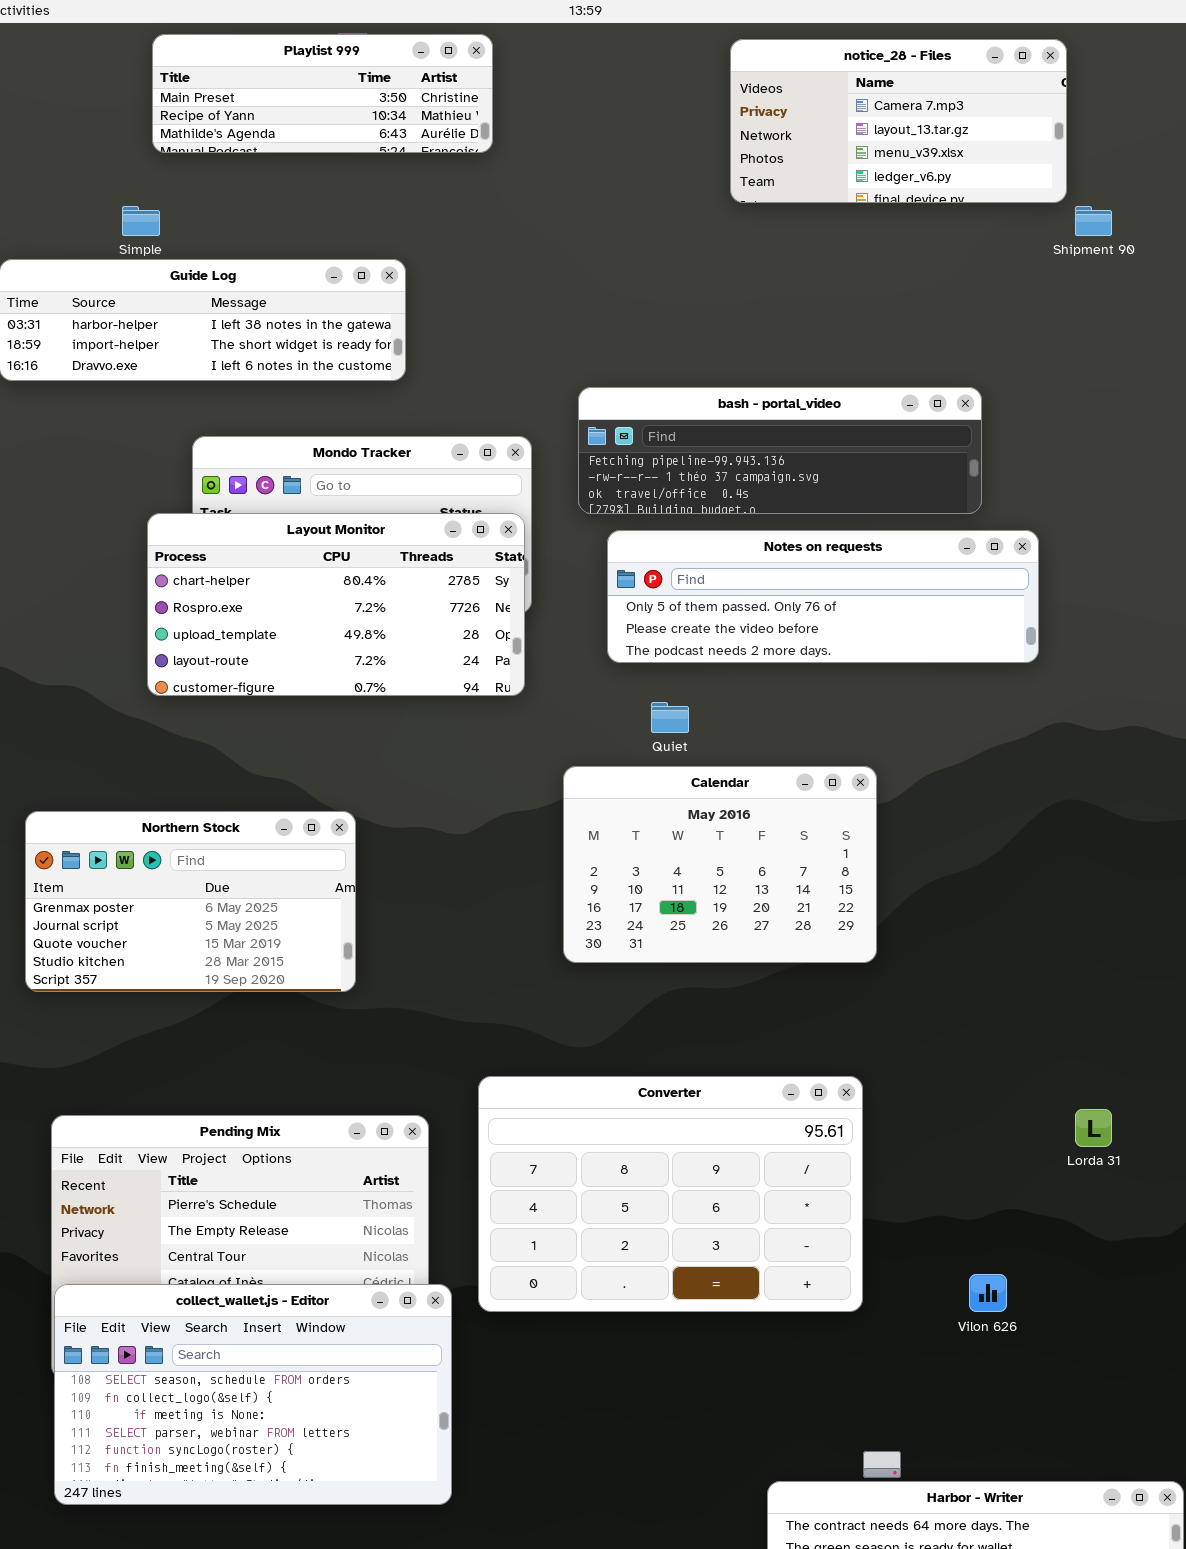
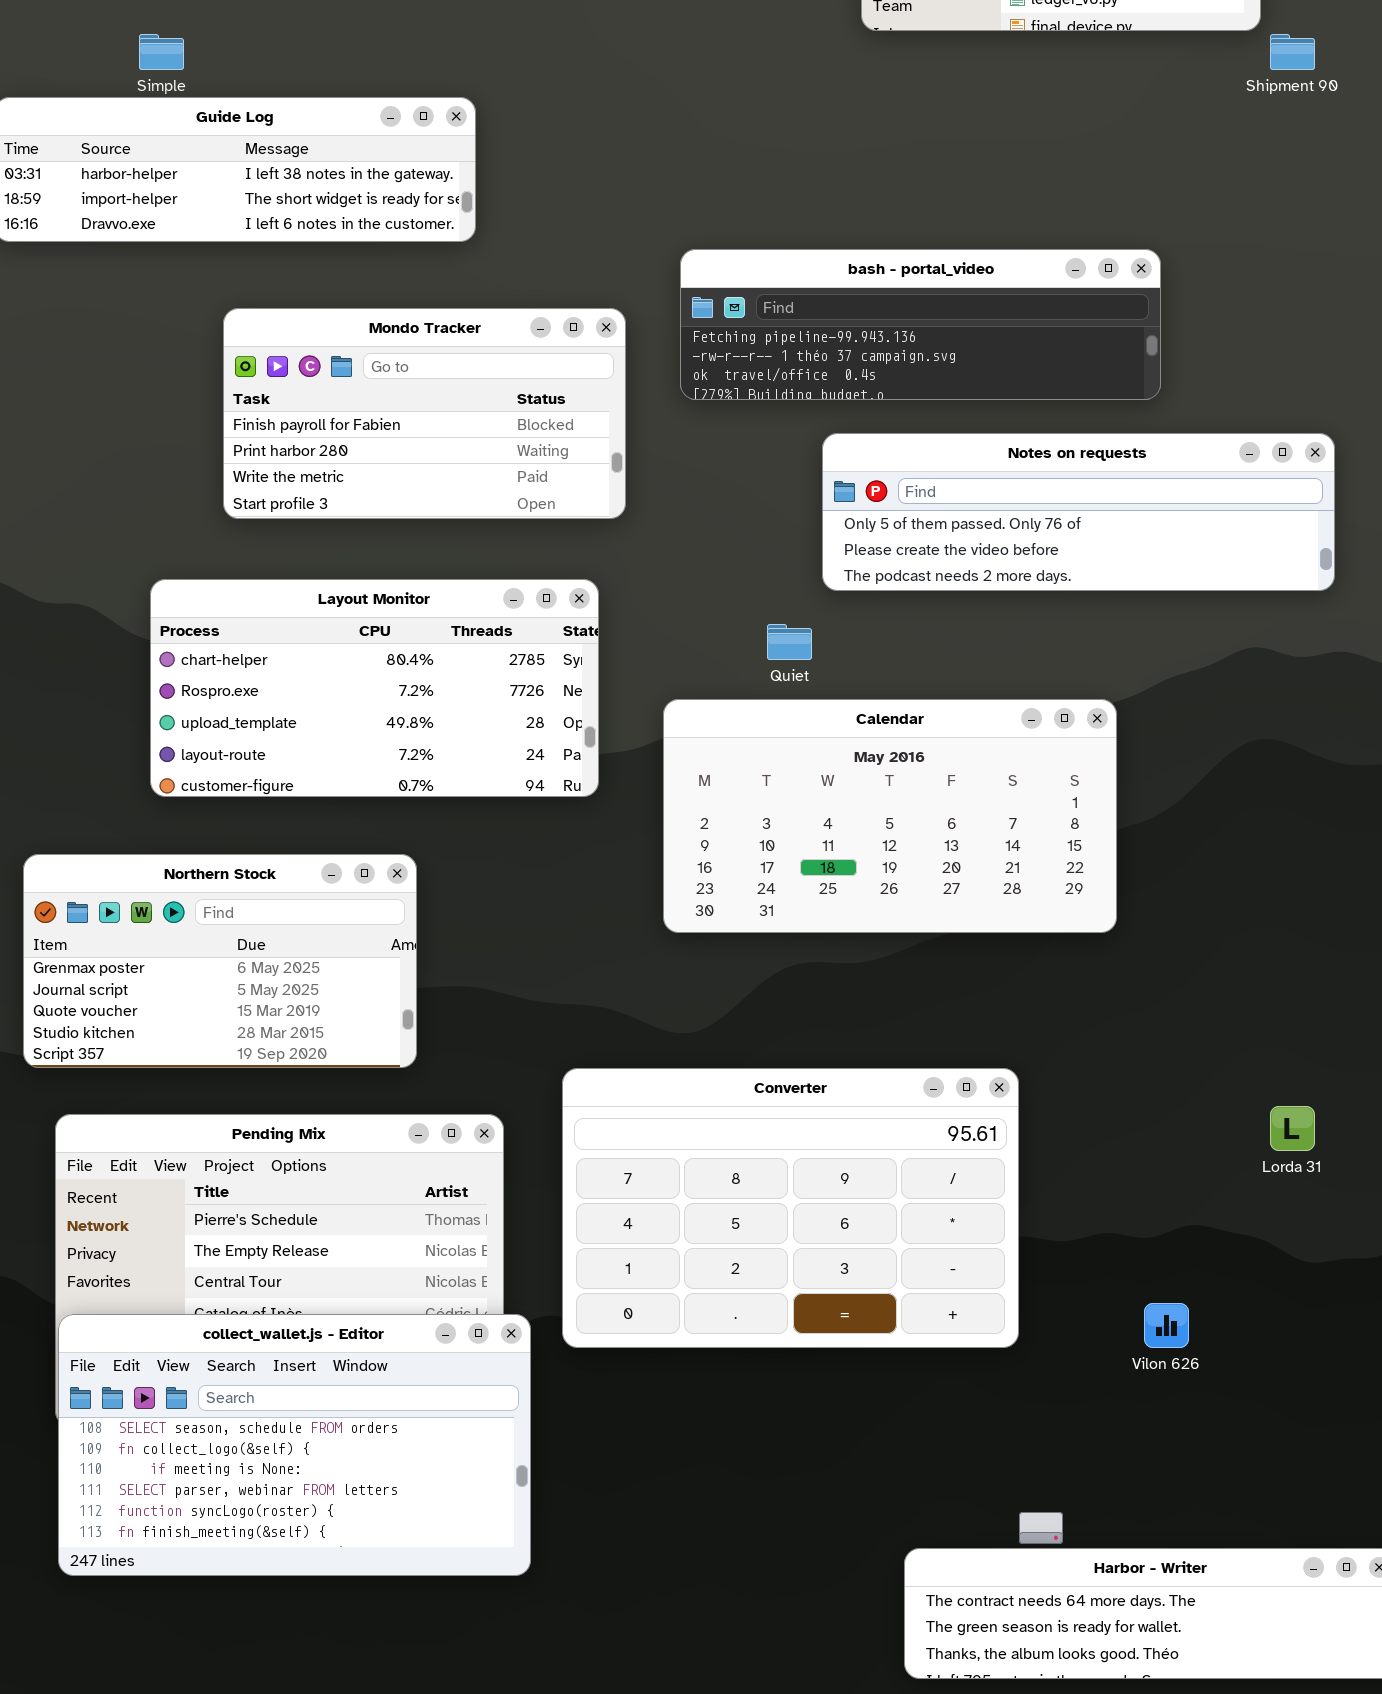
Layout Monitor: [147,513,525,696] -> [150,579,599,797], moved
Notes on requests: [607,530,1039,663] -> [822,433,1335,591], moved
Calendar: [563,766,877,963] -> [663,699,1117,933], resized
Northern Stock: [25,811,356,992] -> [23,854,417,1068], moved

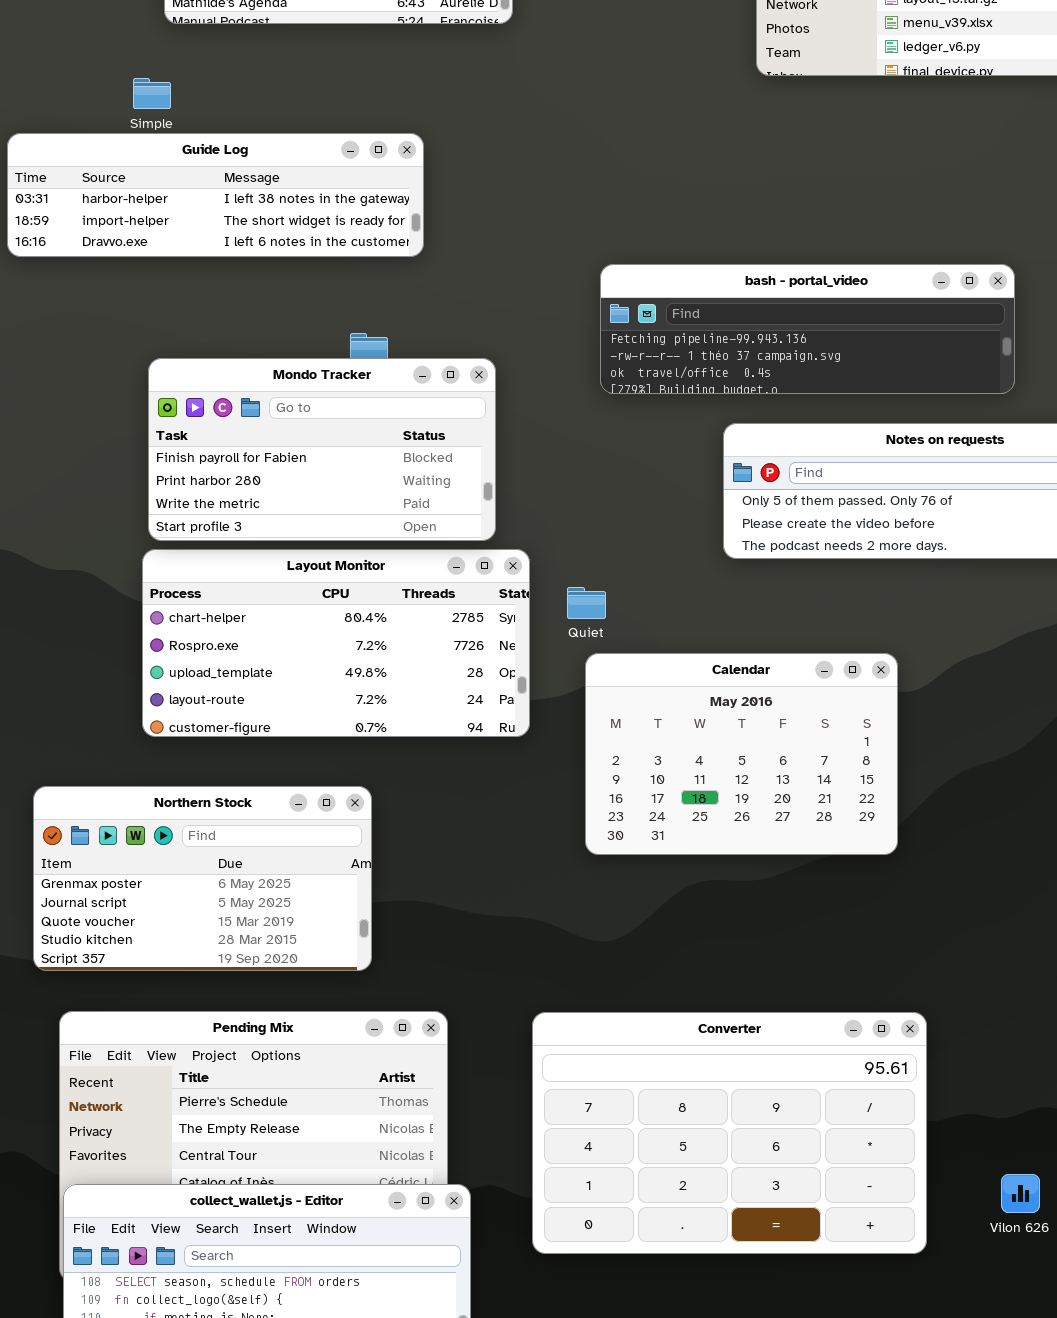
Mondo Tracker: [223,308,626,519] -> [148,358,496,541], moved
Quiet: [767,624,812,660] -> [567,587,606,619], moved
Calendar: [663,699,1117,933] -> [585,653,898,855], resized
Converter: [562,1068,1019,1348] -> [532,1012,927,1254], moved

